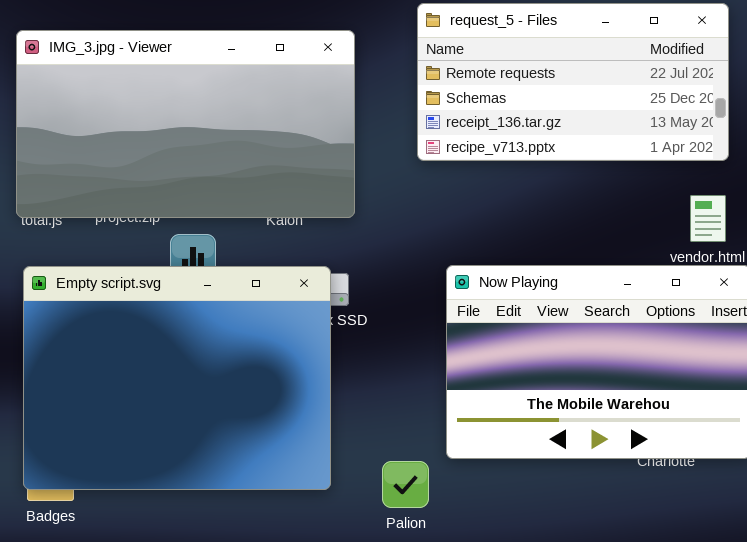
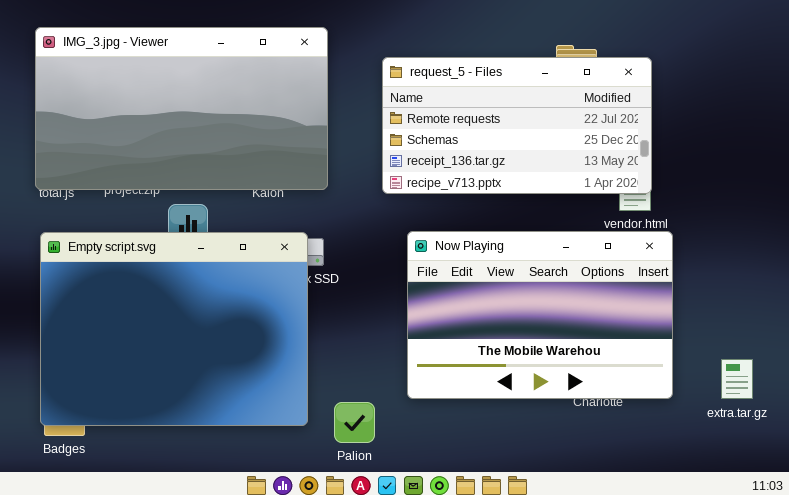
request_5 - Files: [417,3,729,161] -> [382,57,652,194], moved
Palion: [382,461,429,508] -> [334,402,375,443], moved

